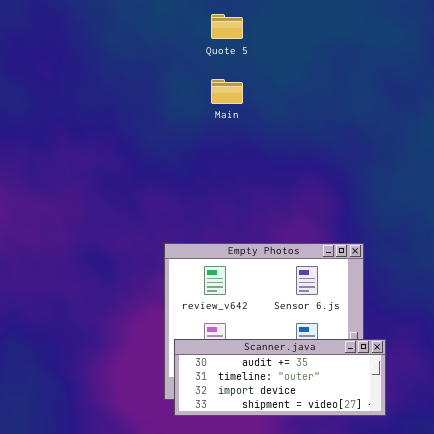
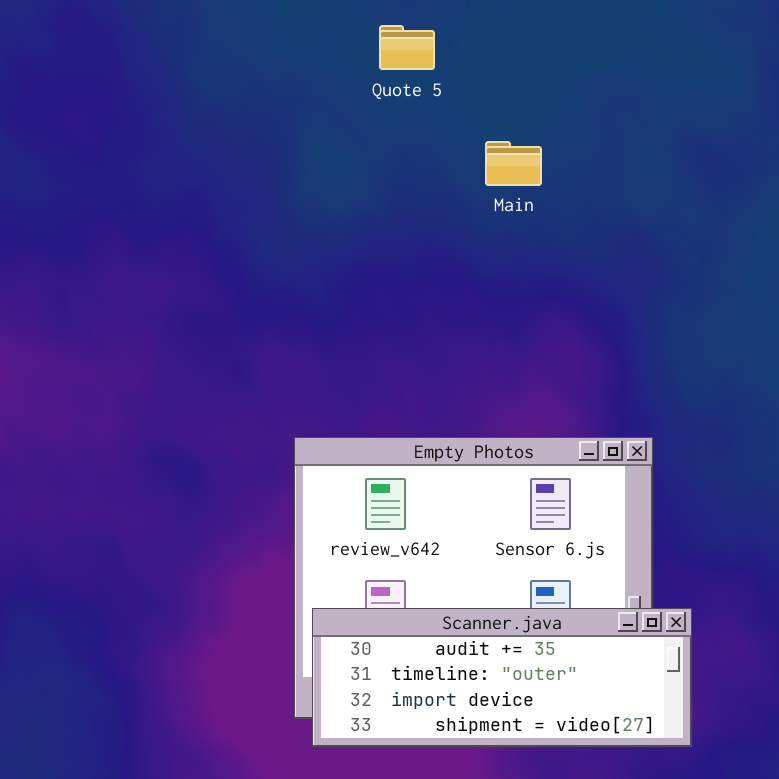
Main: [211,79,243,104] -> [485,141,542,186], moved

